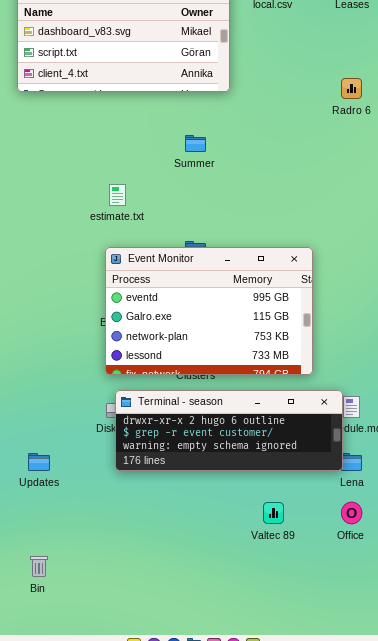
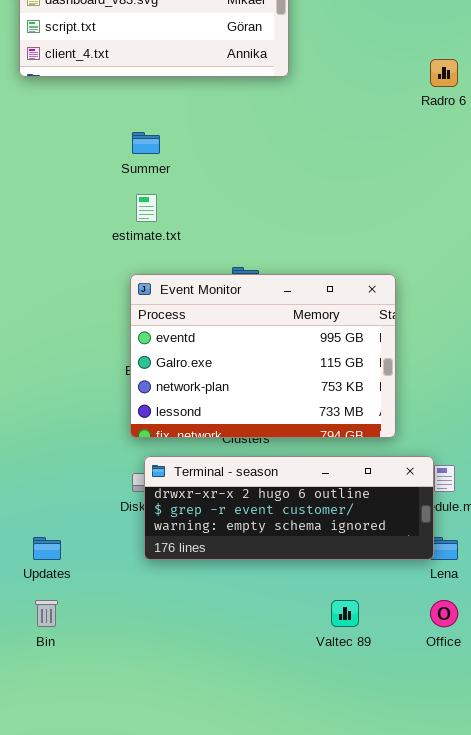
Summer: [185,135,206,152] -> [132,132,160,154], moved
Bin: [30,556,48,577] -> [35,600,58,627], moved

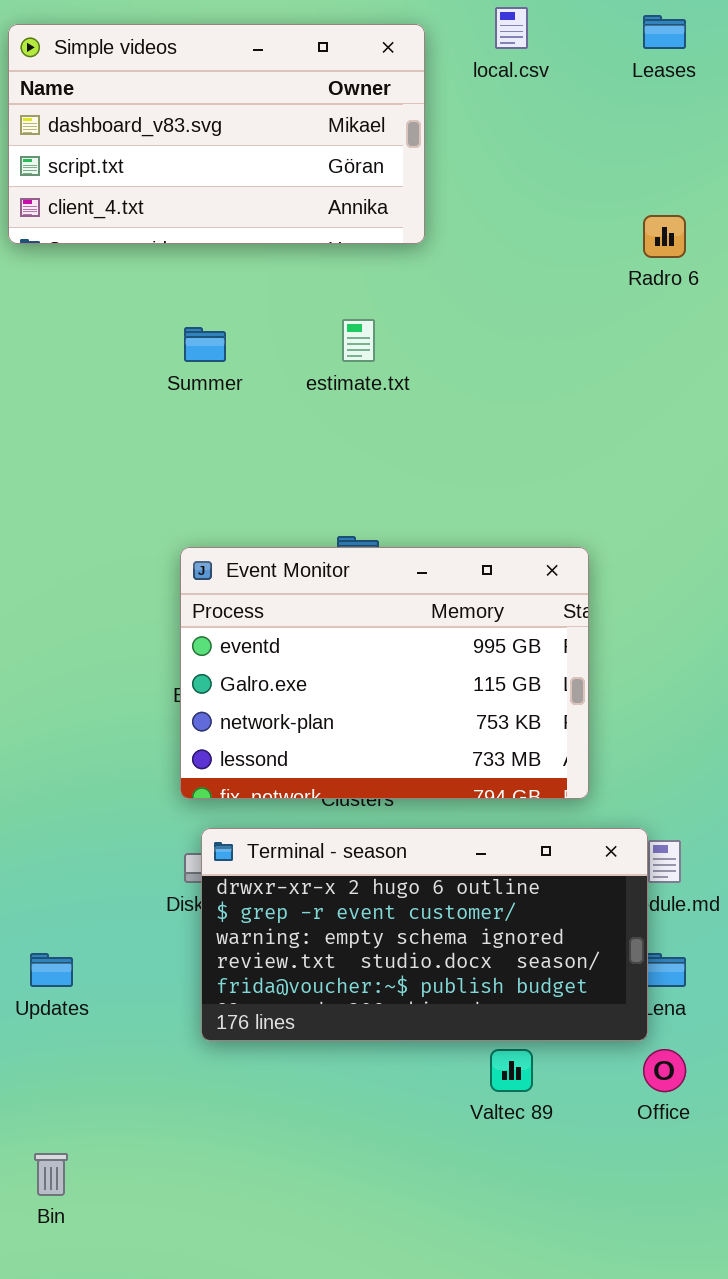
estimate.txt: [136,194,157,222] -> [342,319,375,362], moved
Terminal - season: [144,456,434,560] -> [201,828,648,1041], resized
Bin: [35,600,58,627] -> [34,1153,68,1196], moved

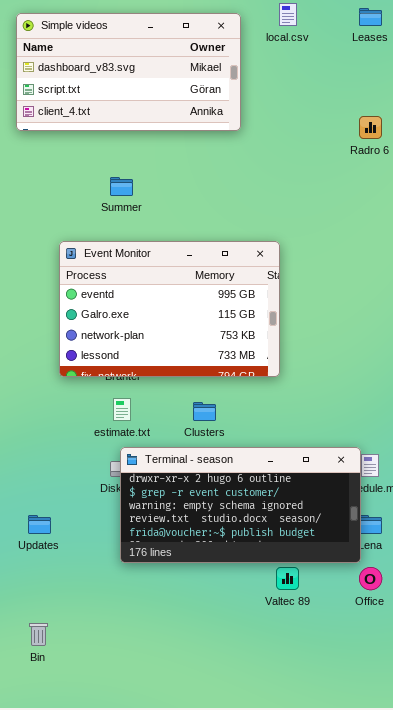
estimate.txt: [342,319,375,362] -> [113,398,131,421], moved
Event Monitor: [180,547,589,799] -> [59,241,280,377], moved

